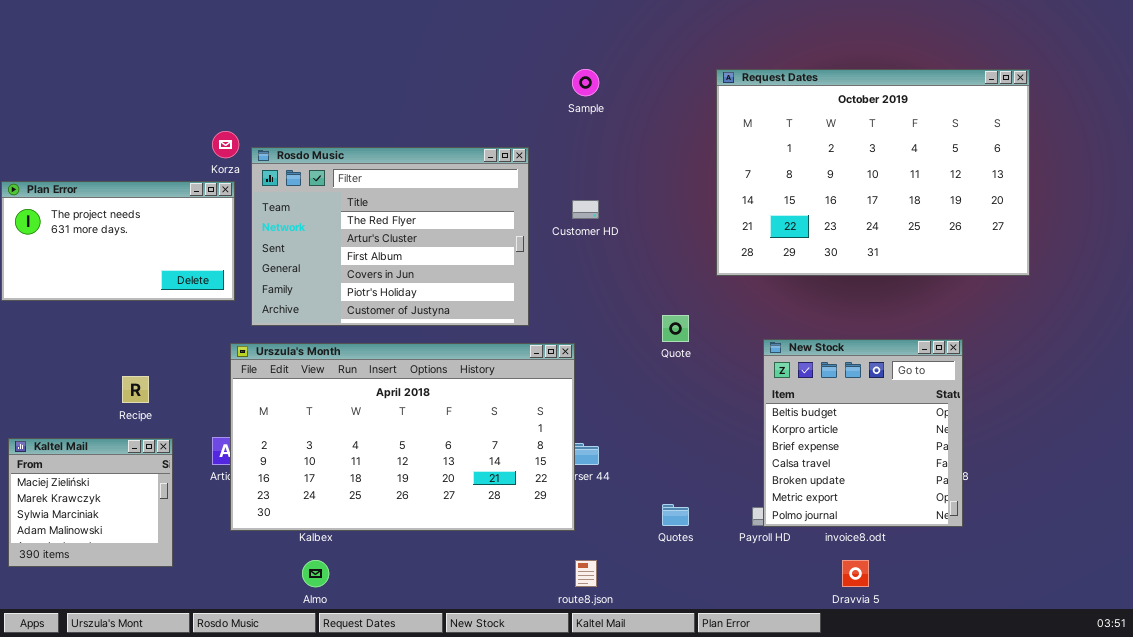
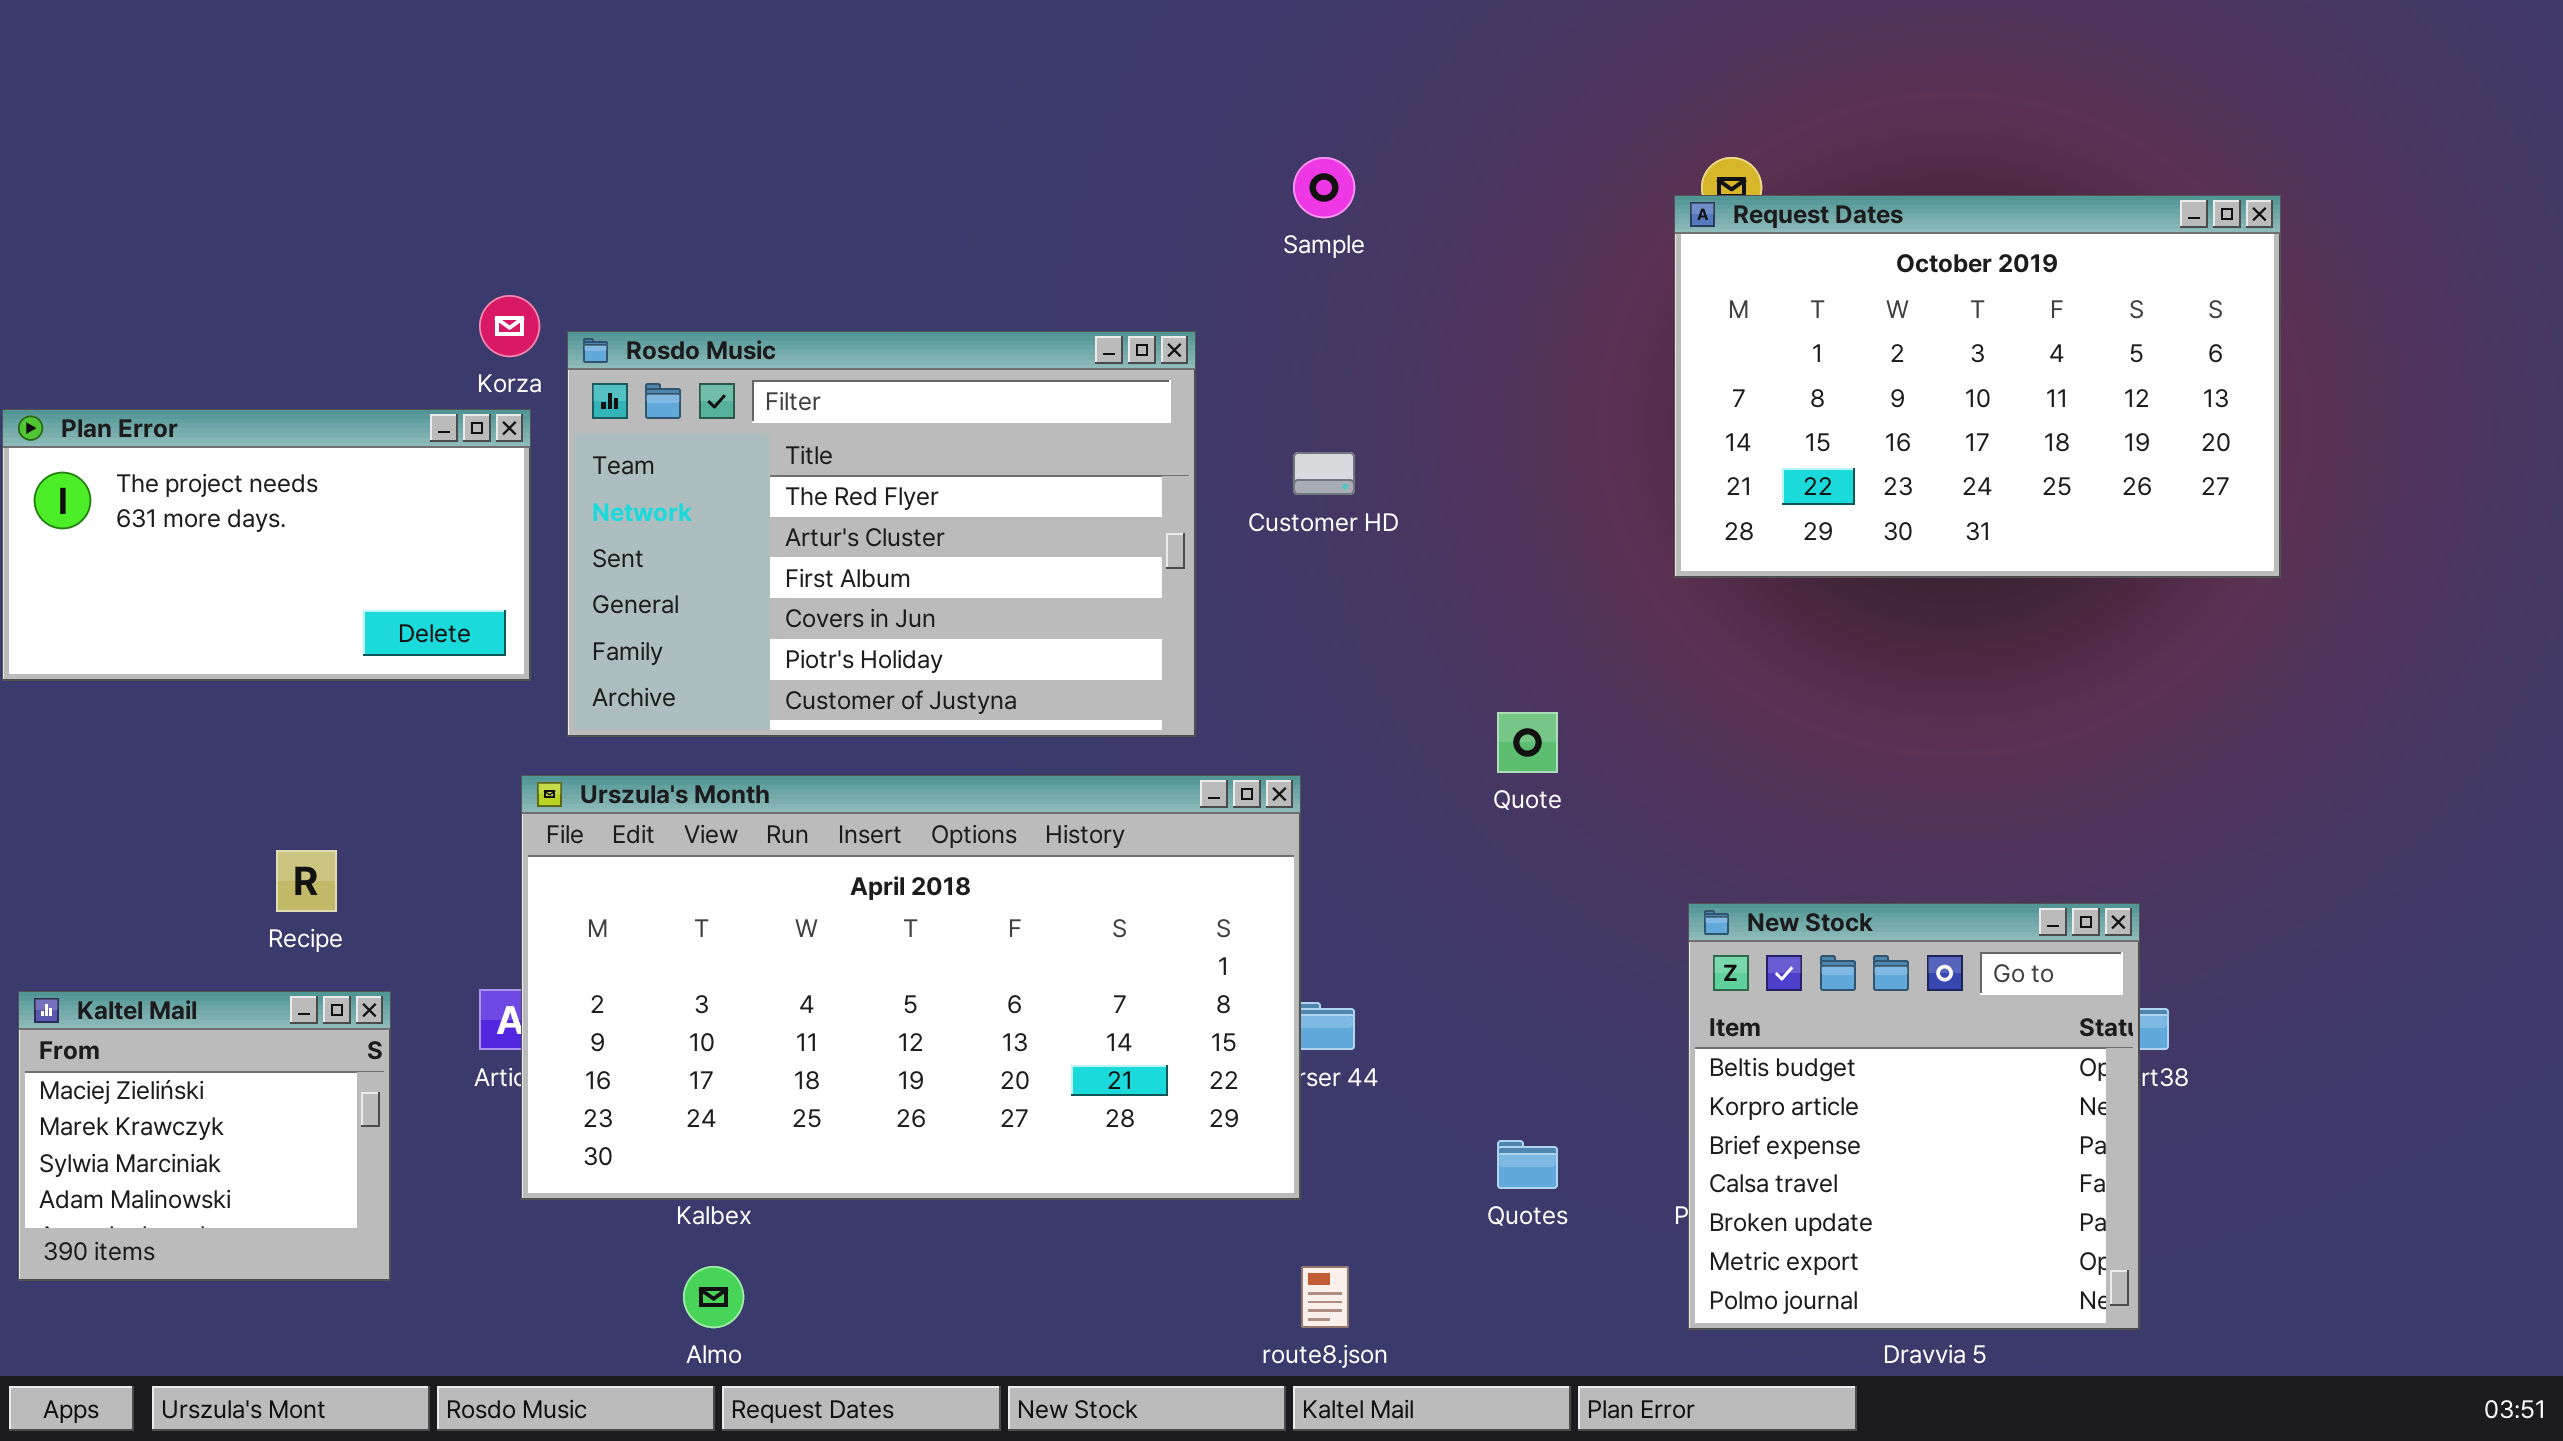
Request Dates: [716,69,1030,276] -> [1674,195,2281,578], moved, resized
New Stock: [763,339,963,527] -> [1688,903,2140,1330], moved

